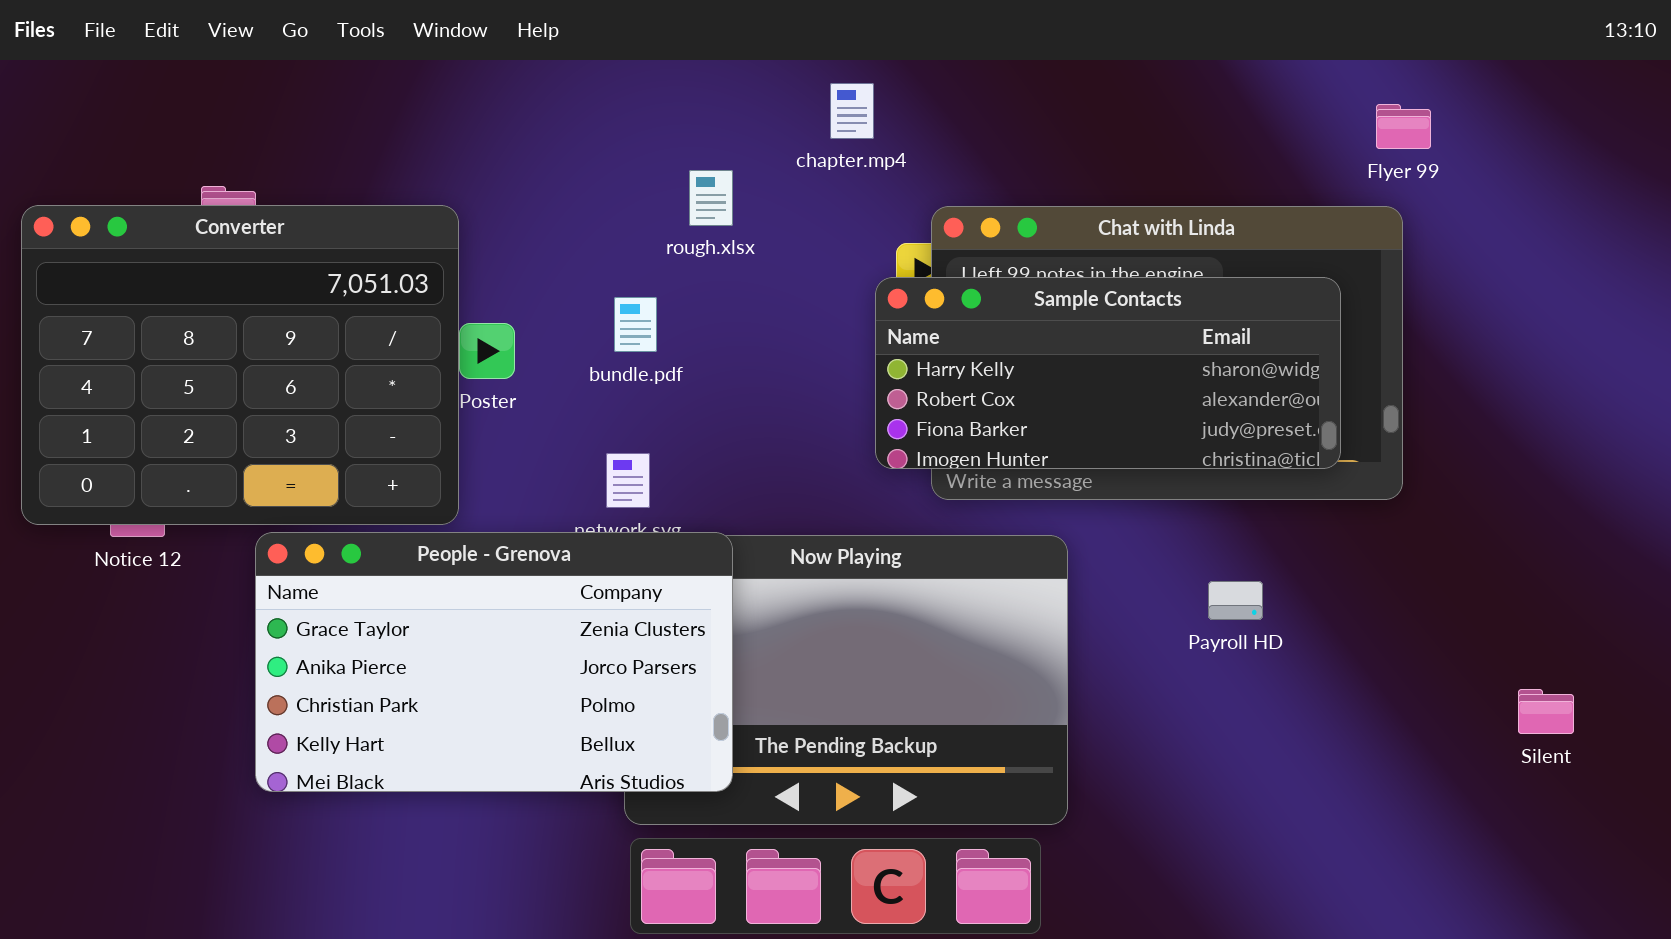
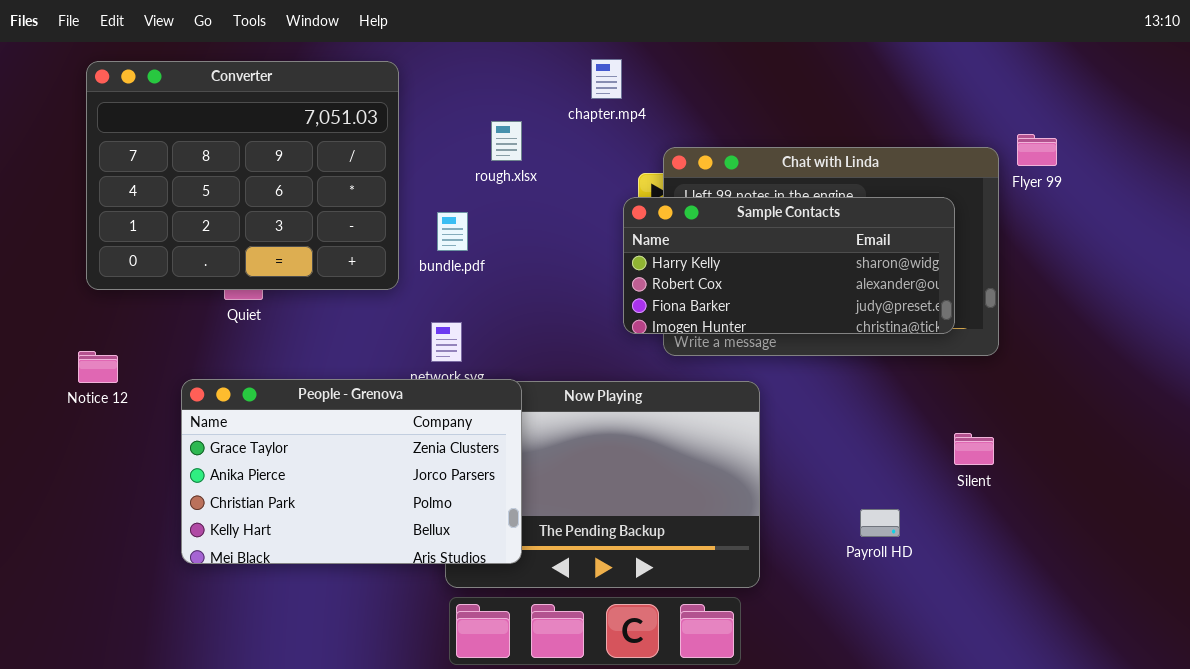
Flyer 99: [1376,104,1431,149] -> [1017,134,1057,166], moved
Converter: [21,205,459,525] -> [86,61,399,290], moved
Payroll HD: [1208,581,1263,620] -> [860,509,900,537], moved
Silent: [1518,689,1574,734] -> [954,433,994,465], moved

